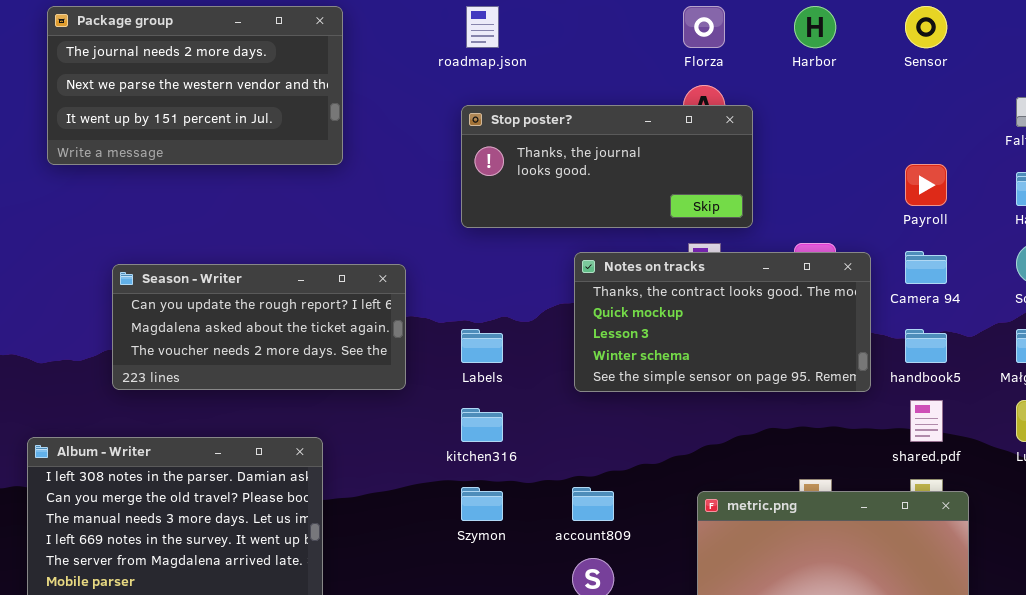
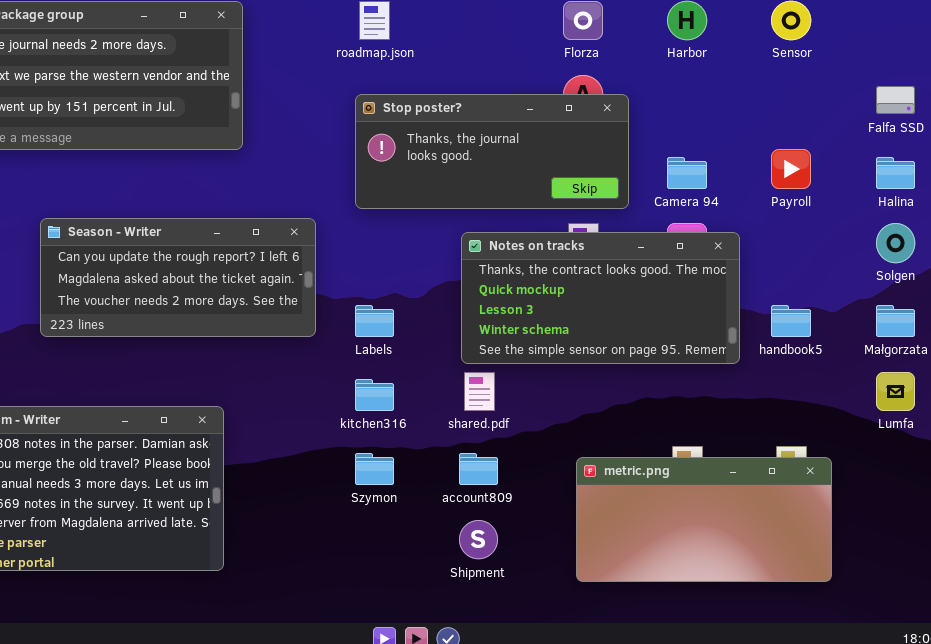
Camera 94: [905,251,947,284] -> [667,157,707,189], moved
Season - Writer: [112,264,406,390] -> [40,218,316,337], moved
shared.pdf: [910,400,943,442] -> [464,372,495,411], moved

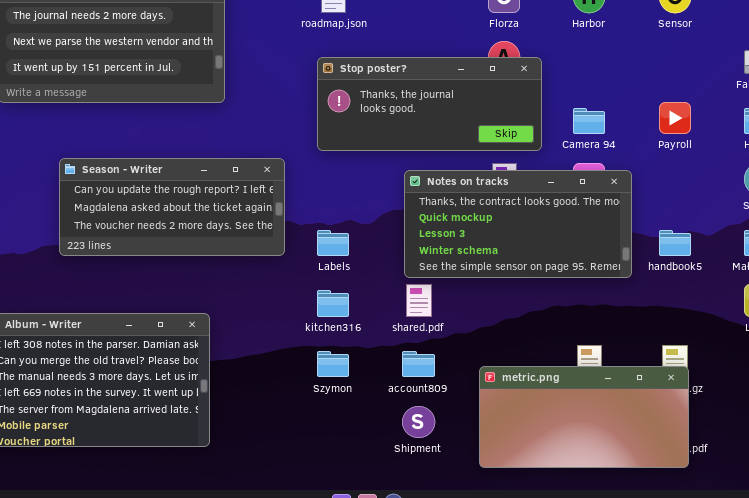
metric.png: [576,457,832,582] -> [479,366,689,468], moved

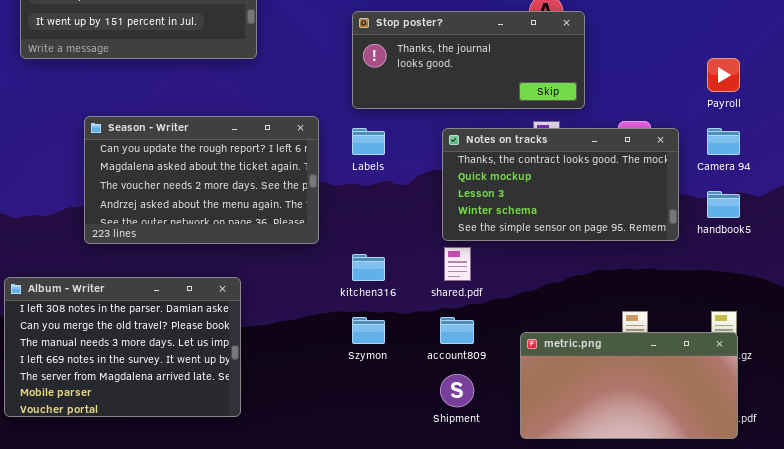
Camera 94: [573,108,605,134] -> [707,128,740,155], moved
Season - Writer: [59,158,285,256] -> [84,116,319,244], resized
Labels: [317,230,349,256] -> [352,128,385,155], moved

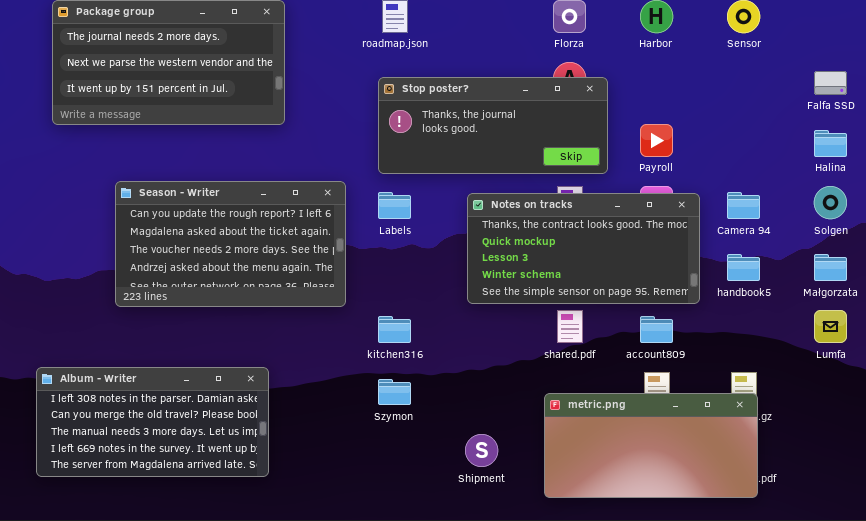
Payroll: [707,58,740,92] -> [640,124,673,157], moved
shared.pdf: [444,247,471,281] -> [557,310,583,343], moved
Album - Writer: [4,277,241,417] -> [36,367,269,477], resized
account809: [440,317,474,344] -> [640,316,673,343], moved

